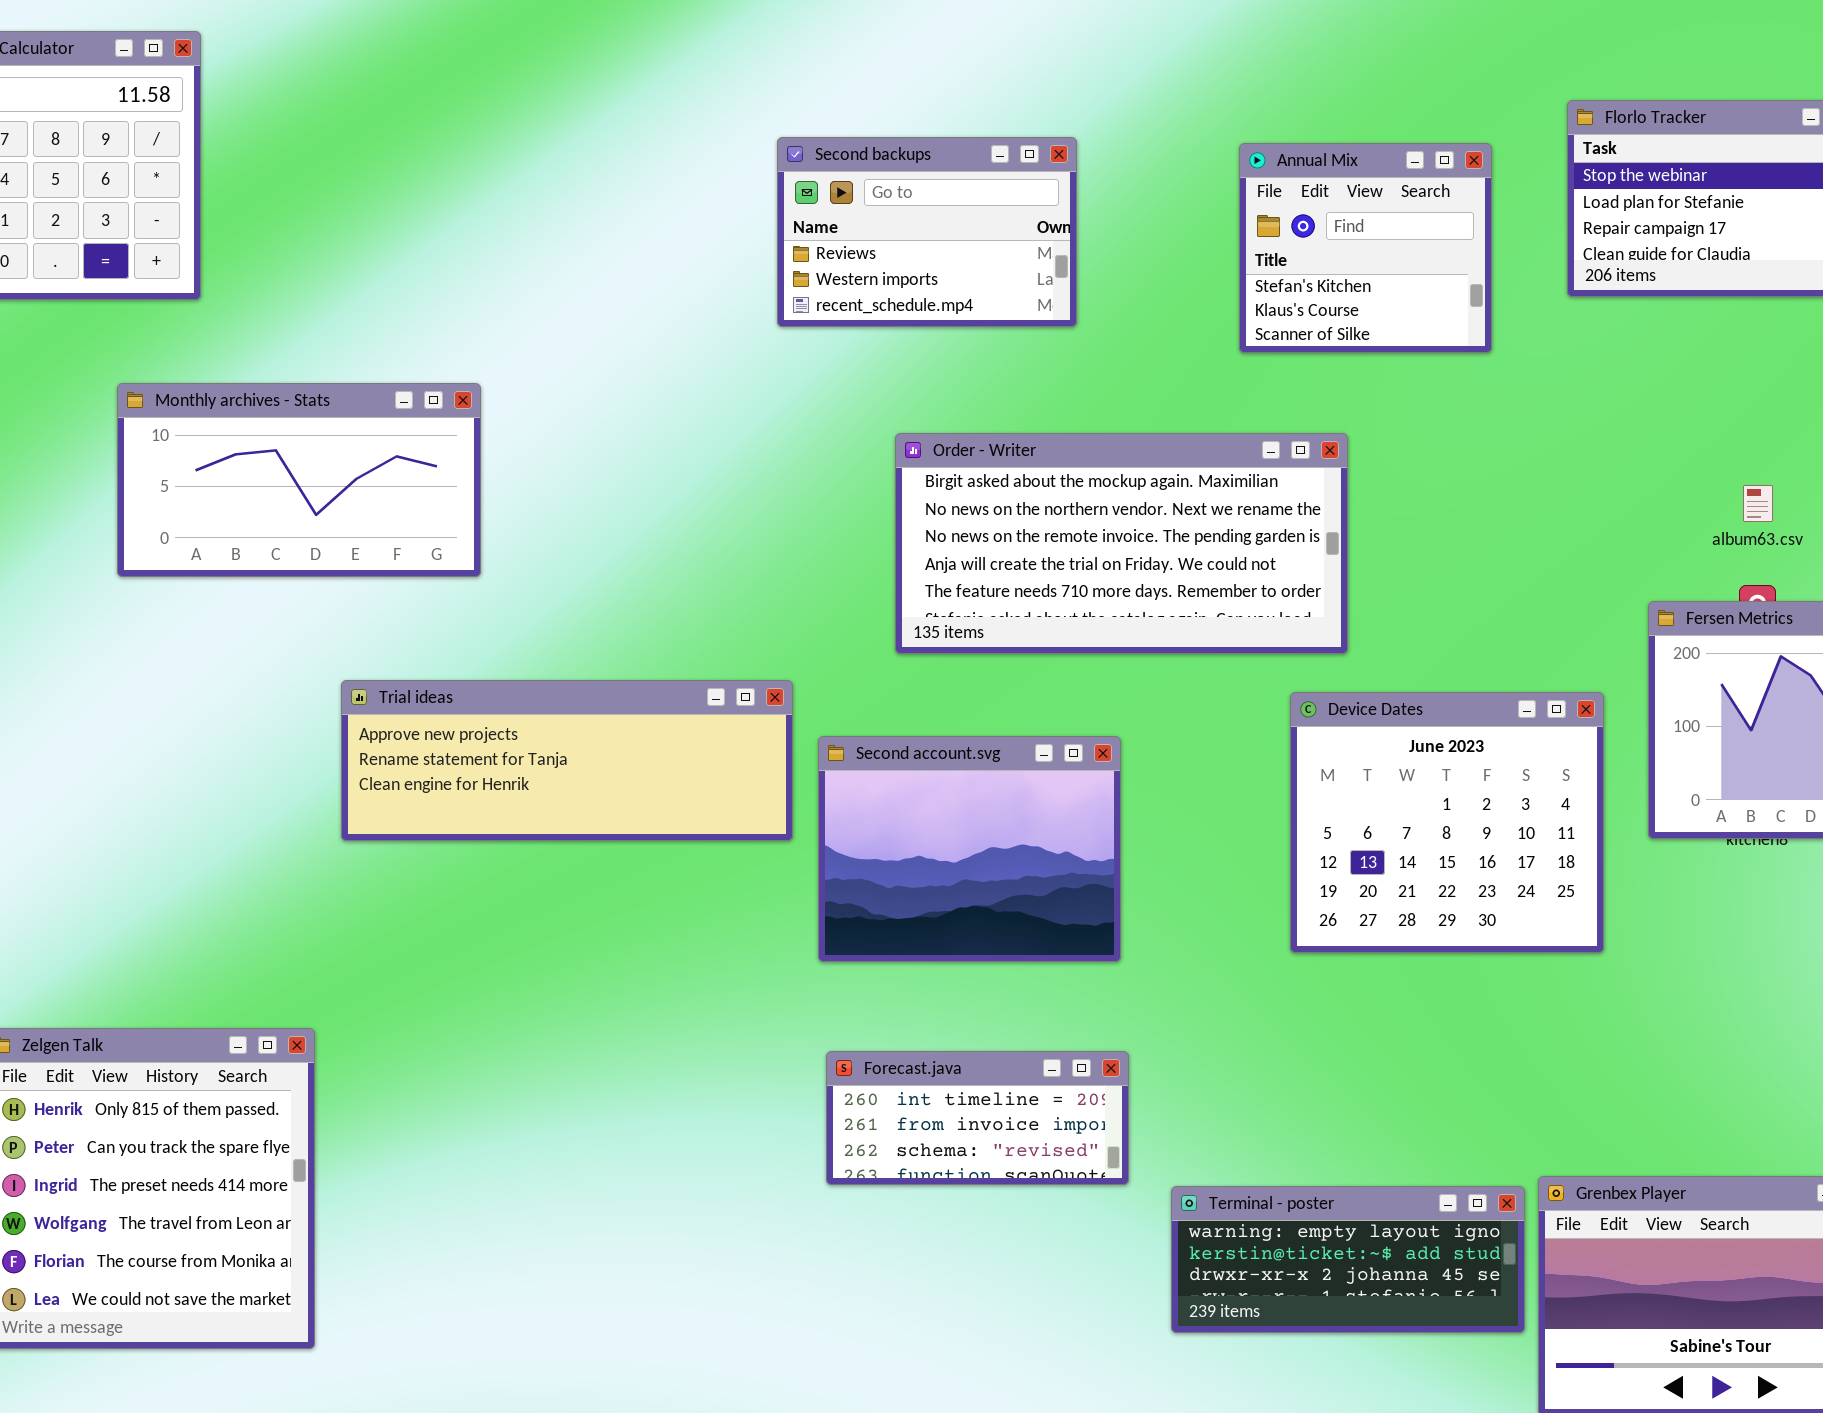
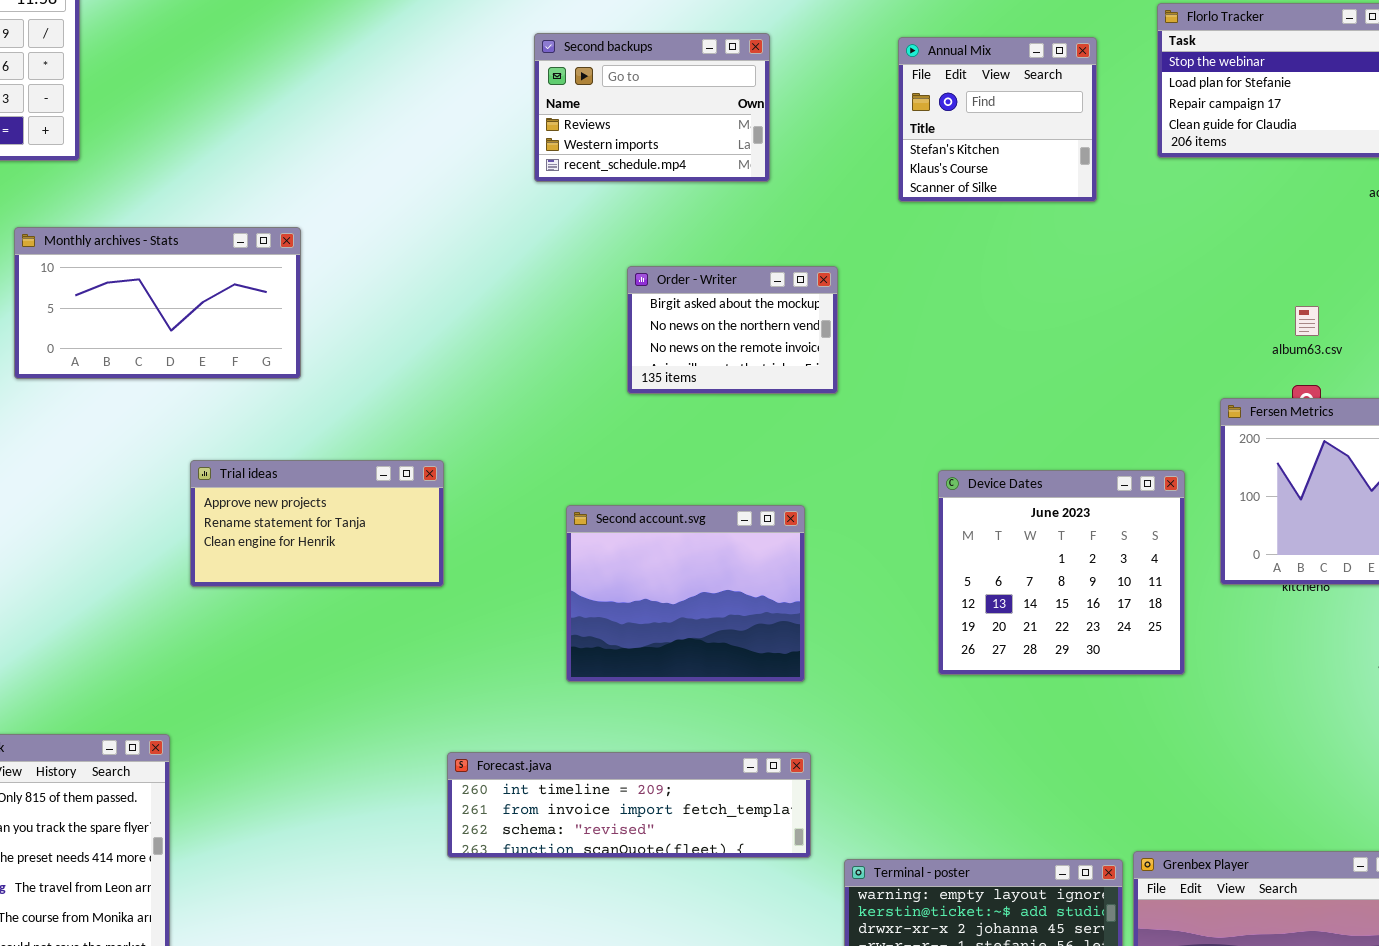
Order - Writer: [895,433,1348,654] -> [627,266,838,394], resized
Trial ideas: [341,680,793,841] -> [190,460,444,587], resized
Forecast.java: [826,1051,1129,1185] -> [447,752,811,858], resized

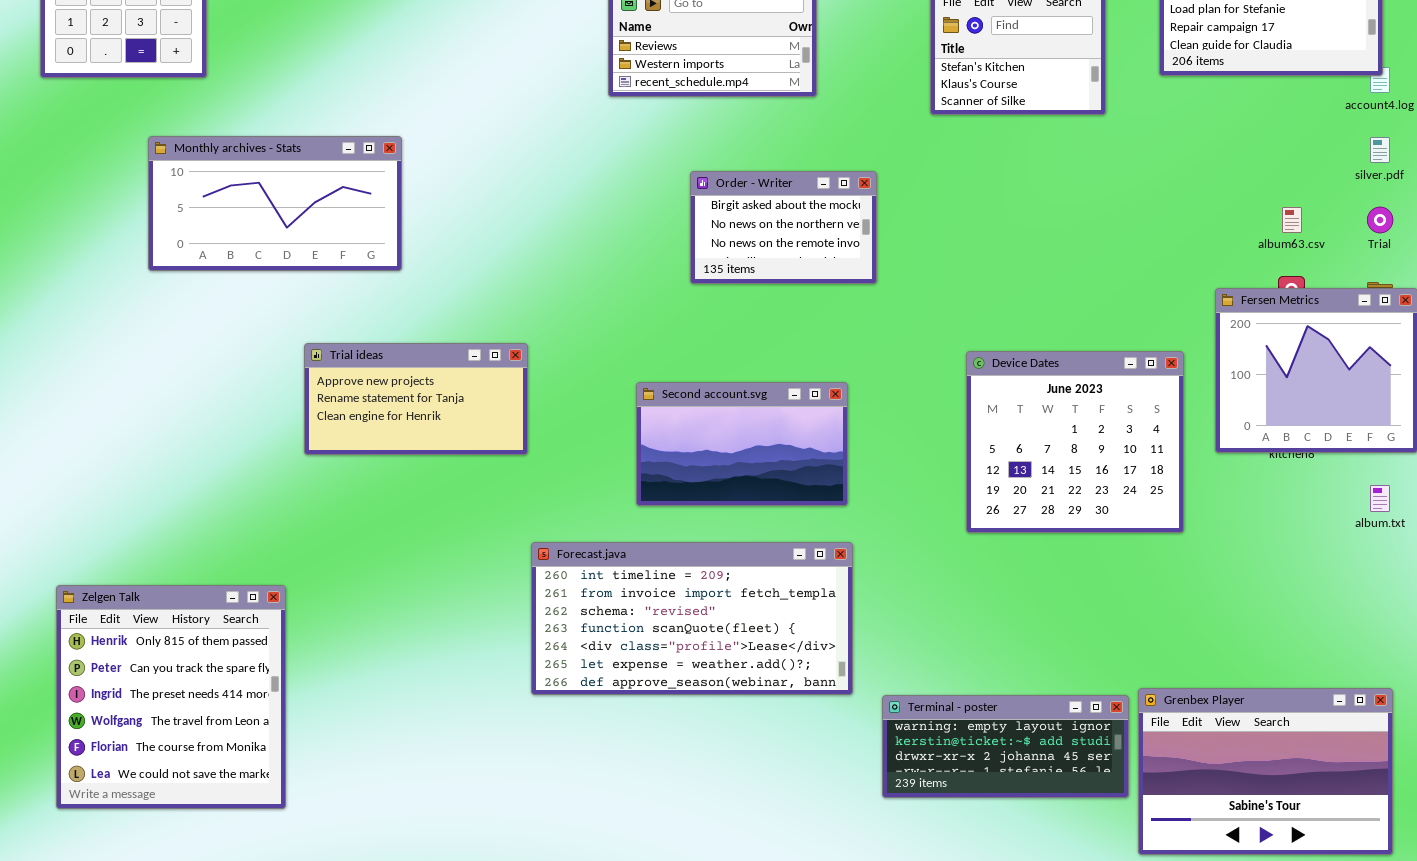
Second account.svg: [566,505,805,682] -> [636,382,848,506], resized
Forecast.java: [447,752,811,858] -> [531,542,853,695], resized

